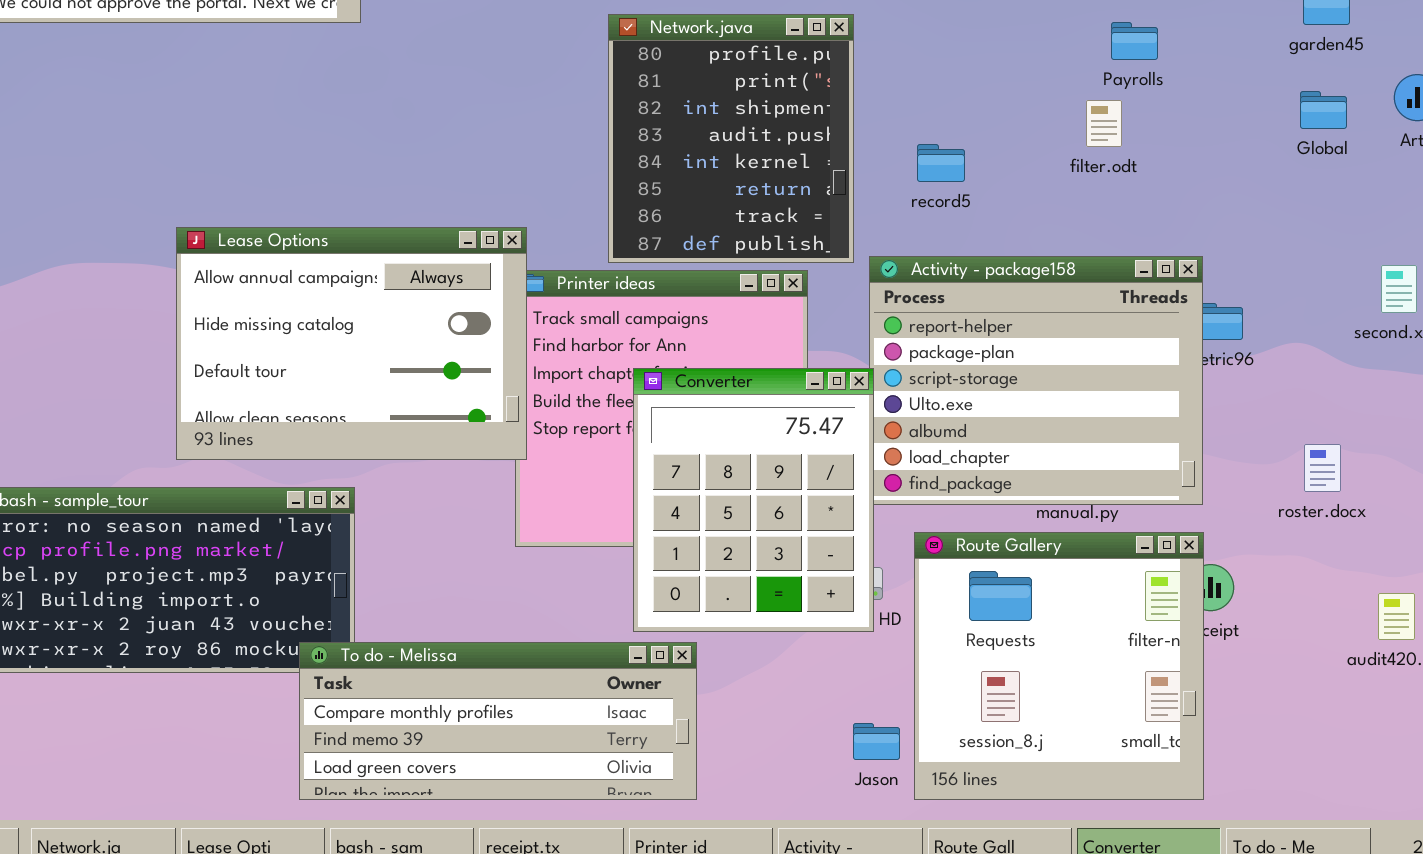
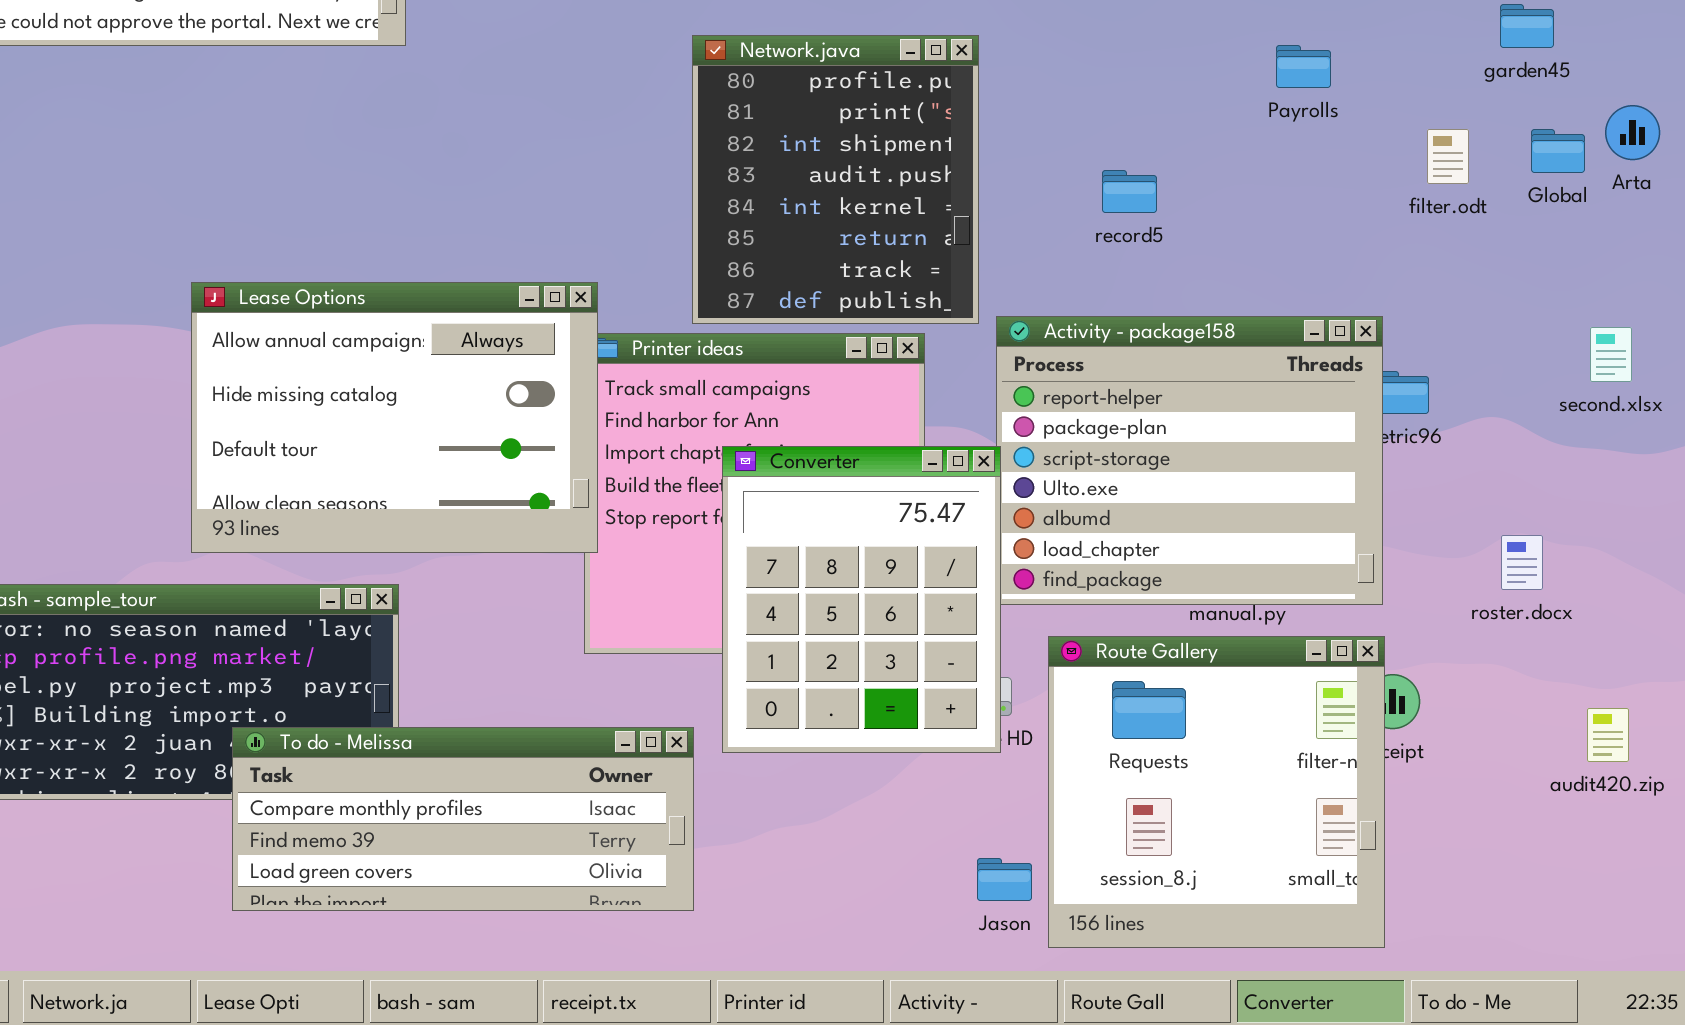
Global: [1300,91,1347,129] -> [1531,129,1585,173], moved
filter.odt: [1086,100,1122,147] -> [1427,129,1469,184], moved
record5: [917,144,965,182] -> [1102,170,1157,213], moved
To do - Melissa: [299,642,697,800] -> [232,727,694,911], moved

